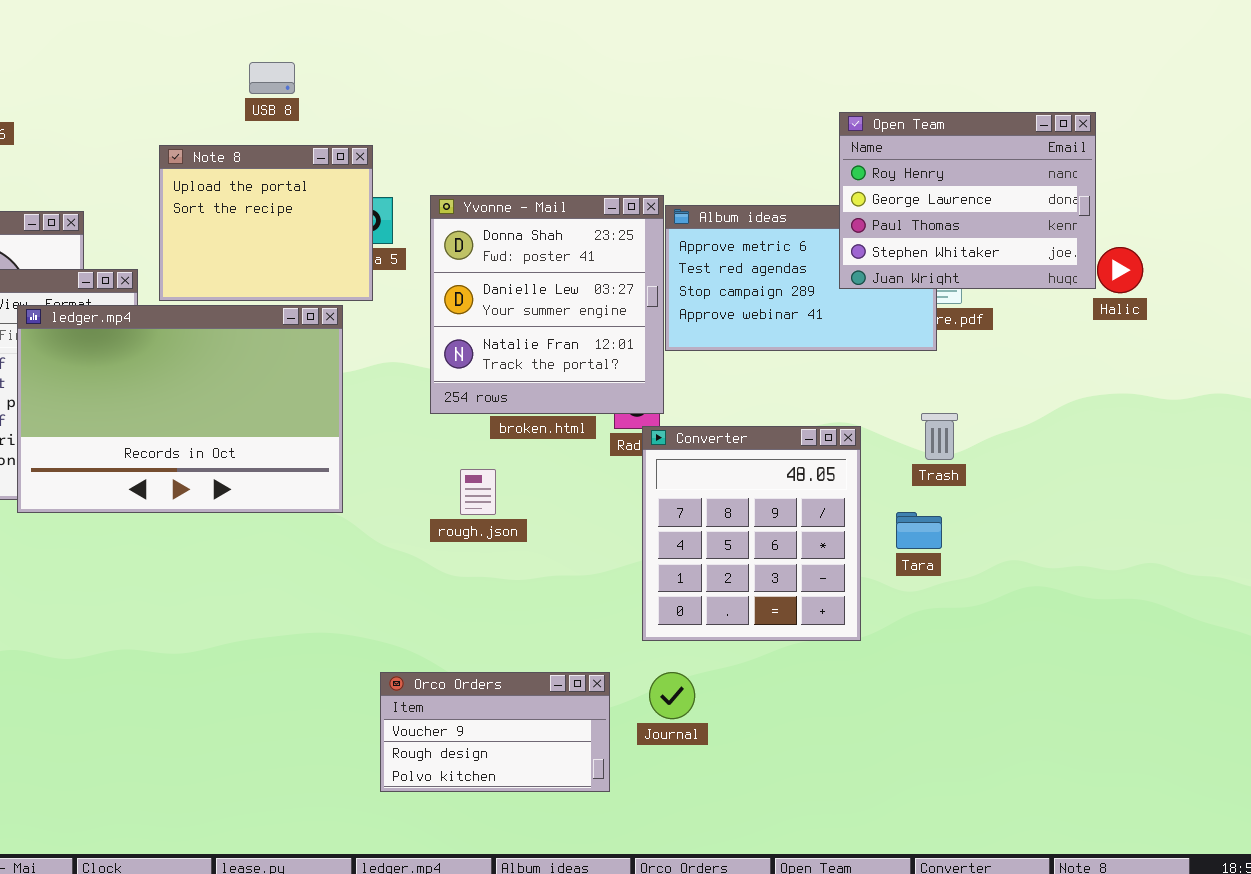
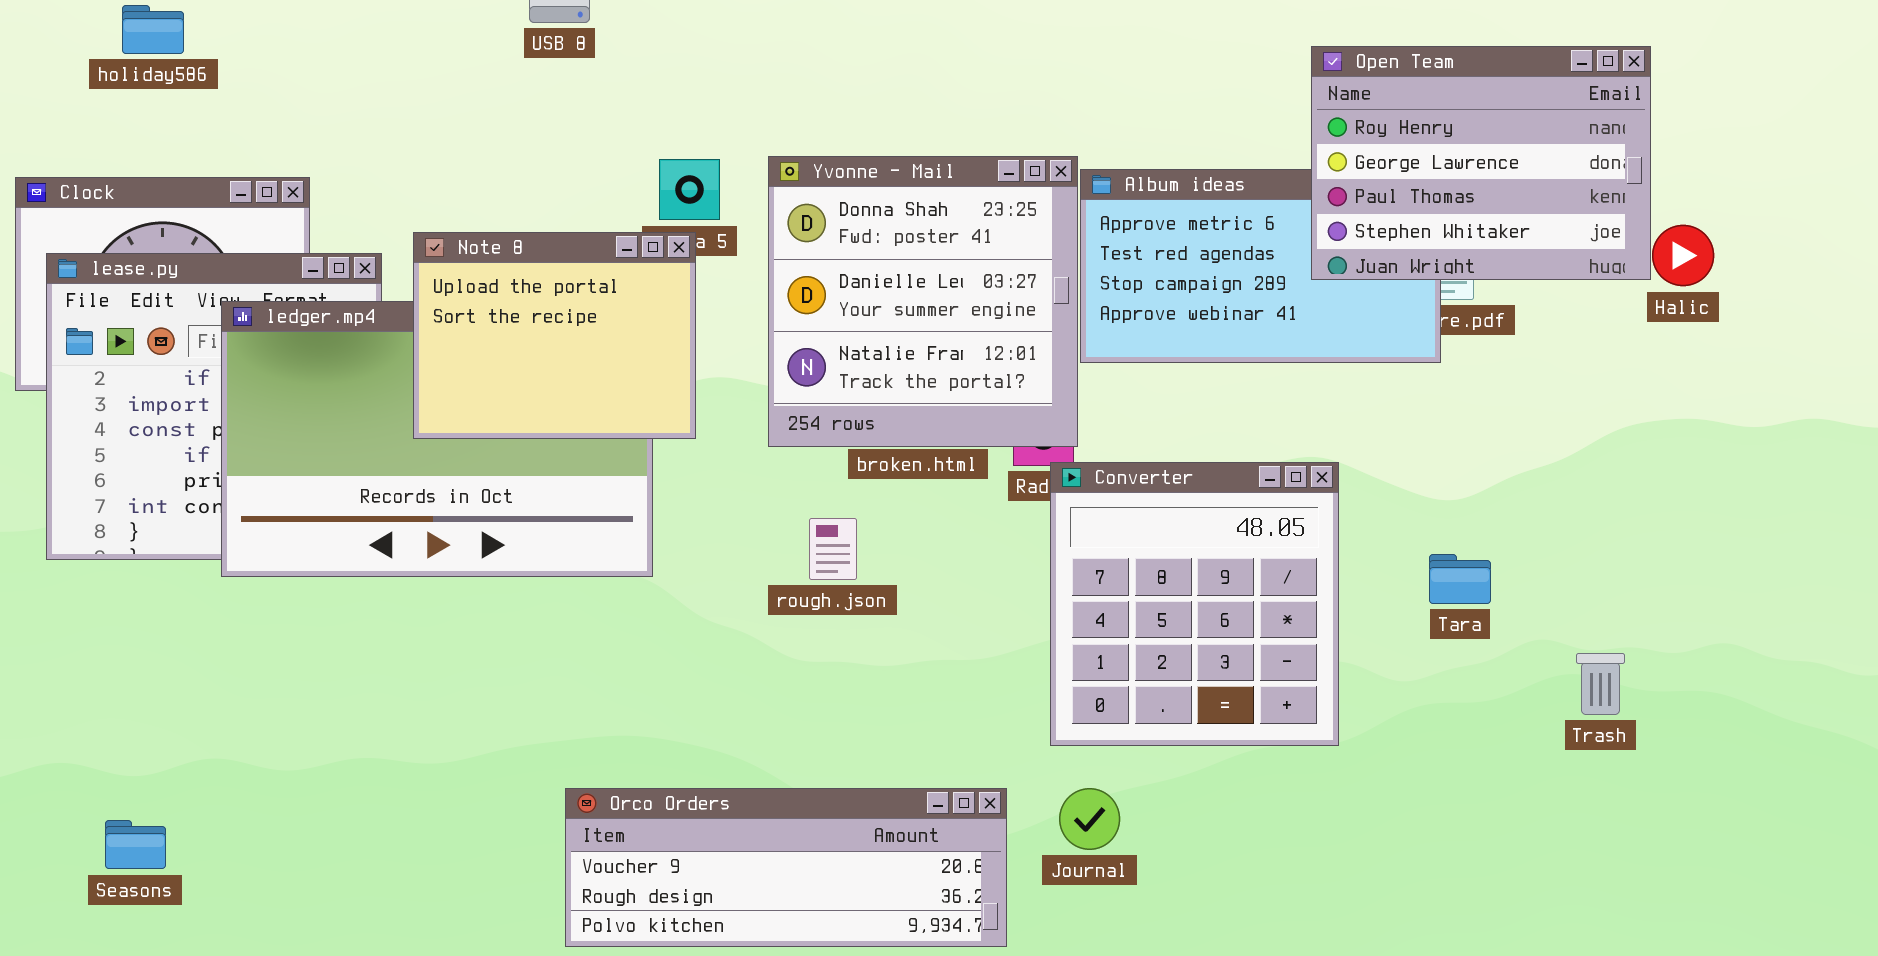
Note 8: [159,145,373,301] -> [413,232,696,439], moved
Trash: [921,413,958,460] -> [1576,653,1625,715], moved
Tara: [896,512,942,549] -> [1429,554,1491,604], moved
Orco Orders: [380,672,610,792] -> [565,788,1007,947], resized

